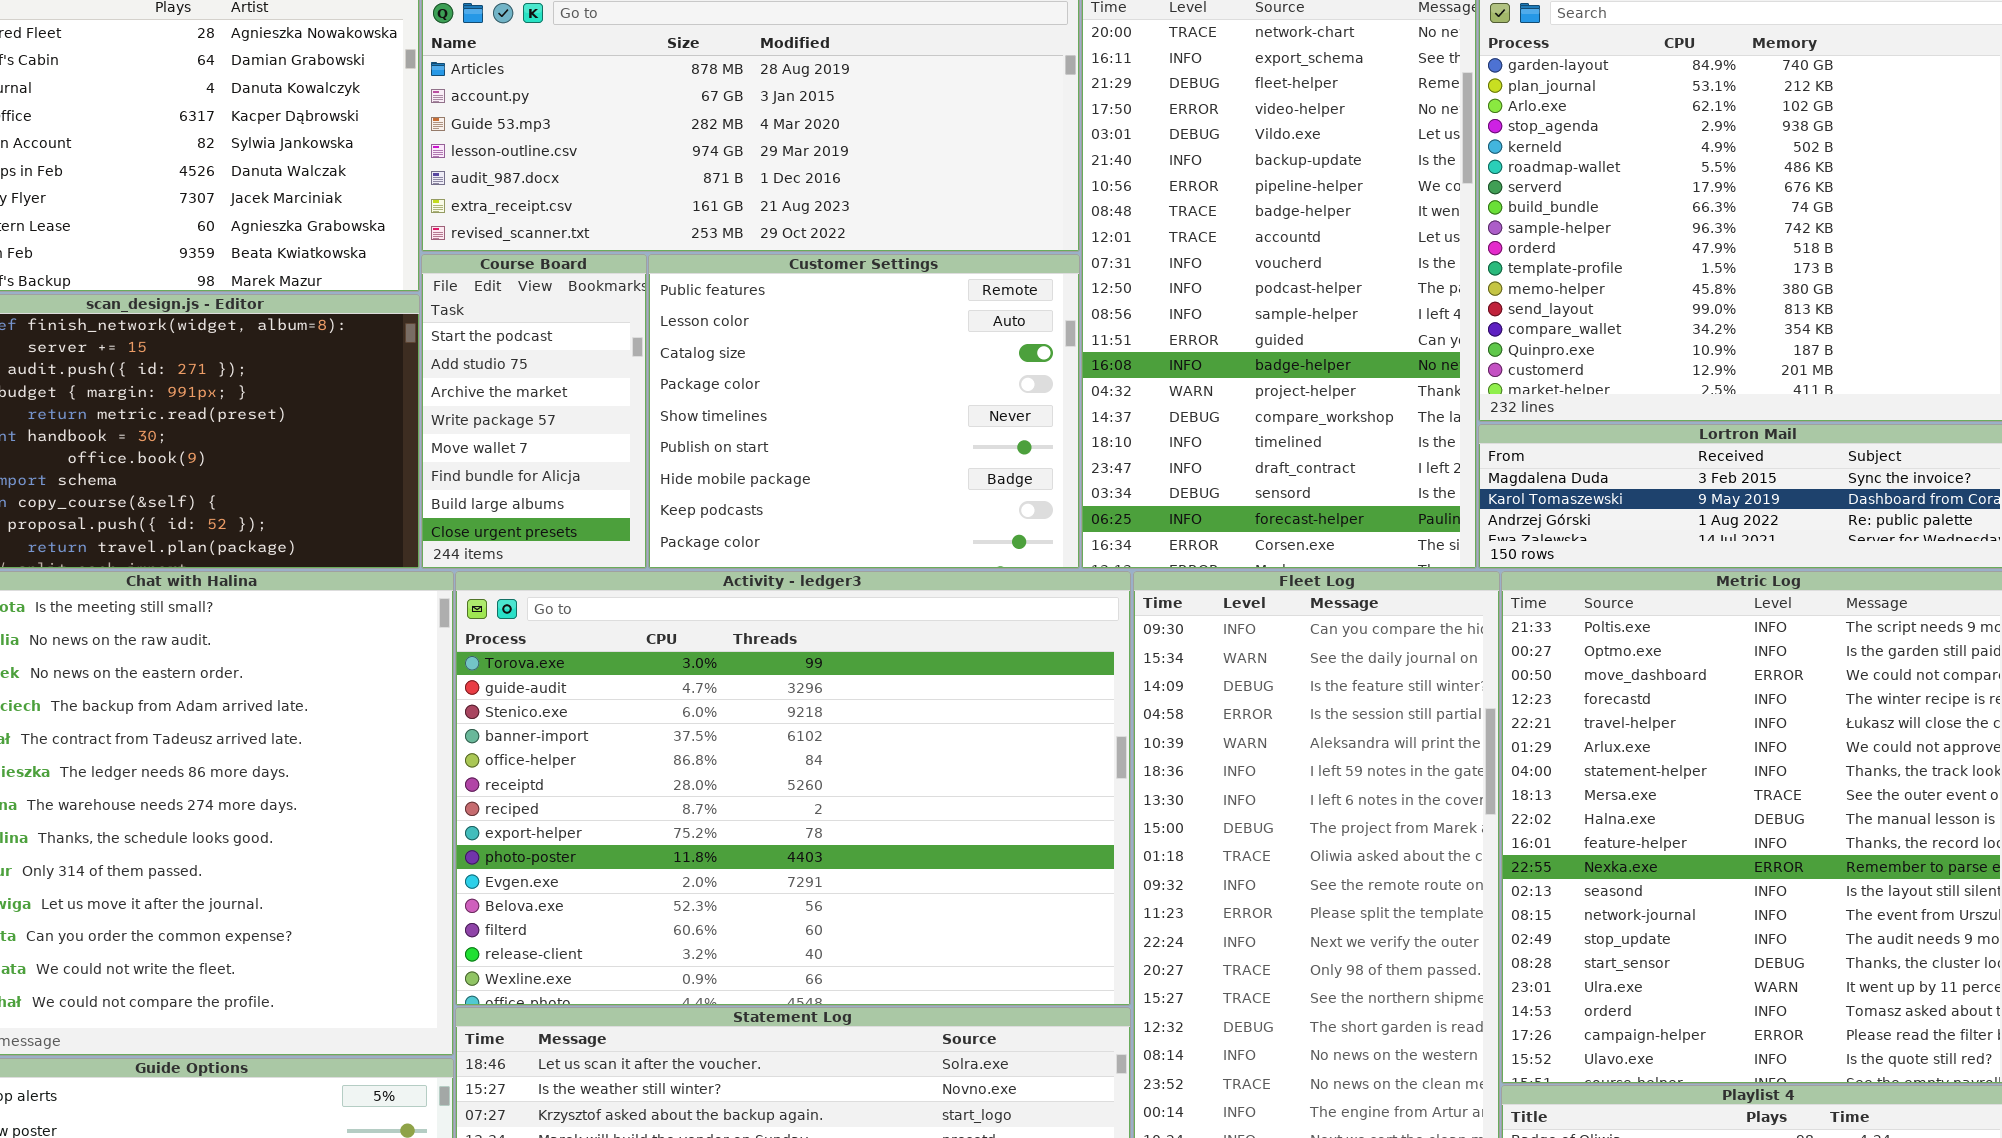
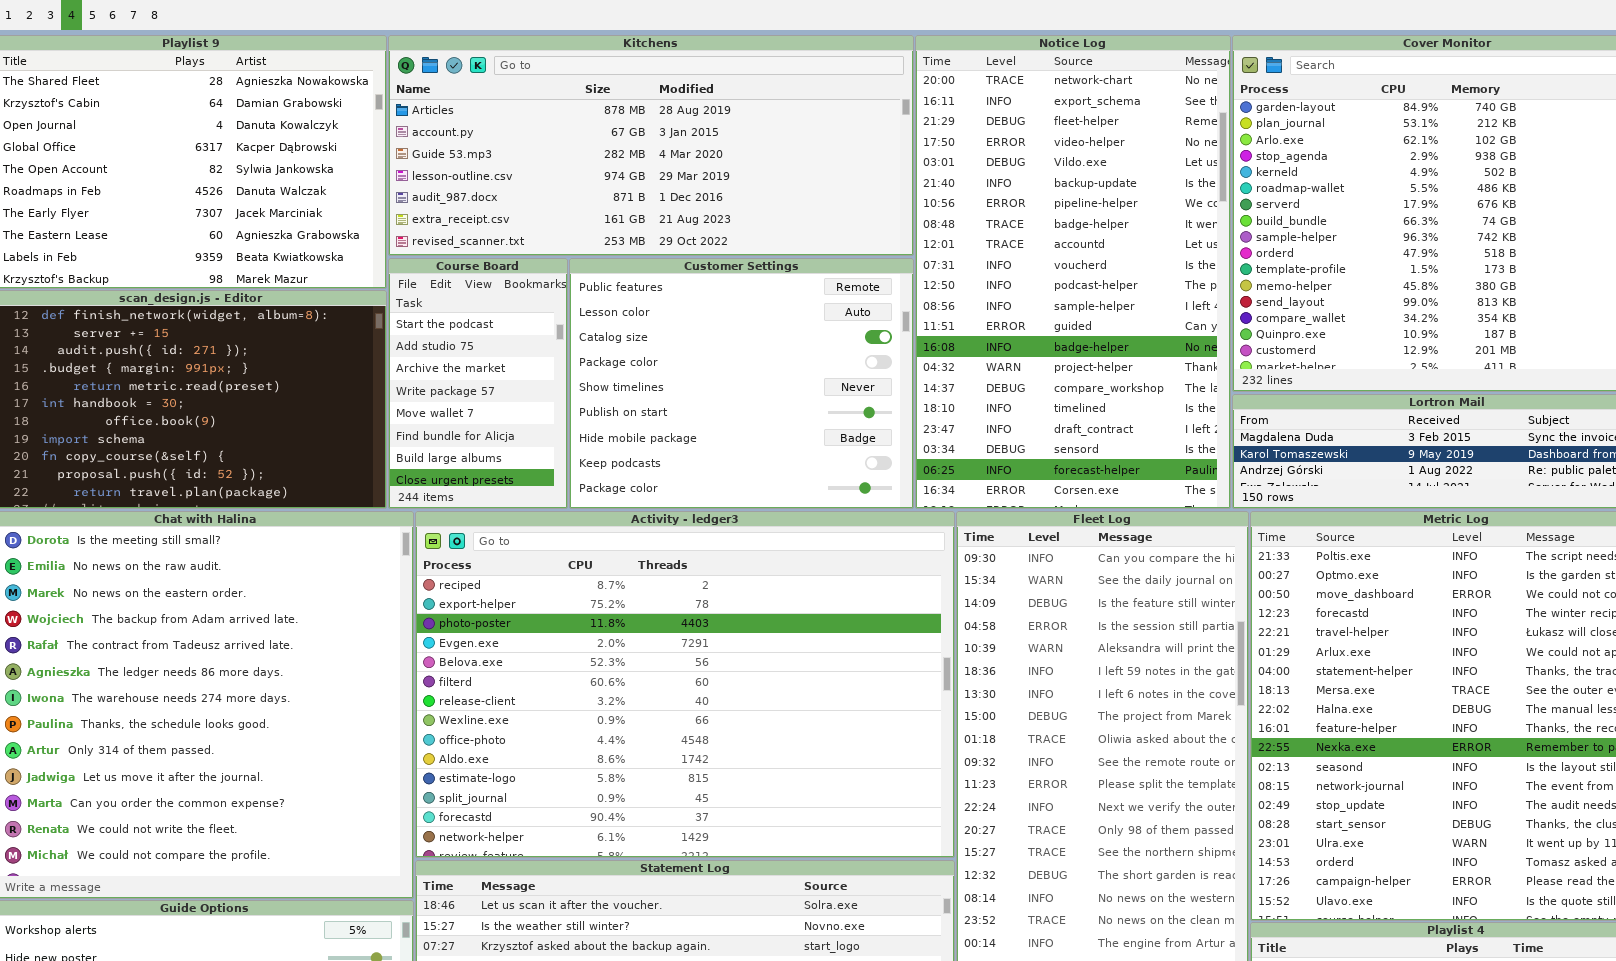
Activity - ledger3: [455,571,1131,1006] -> [415,511,955,858], scrolled down 6 rows

